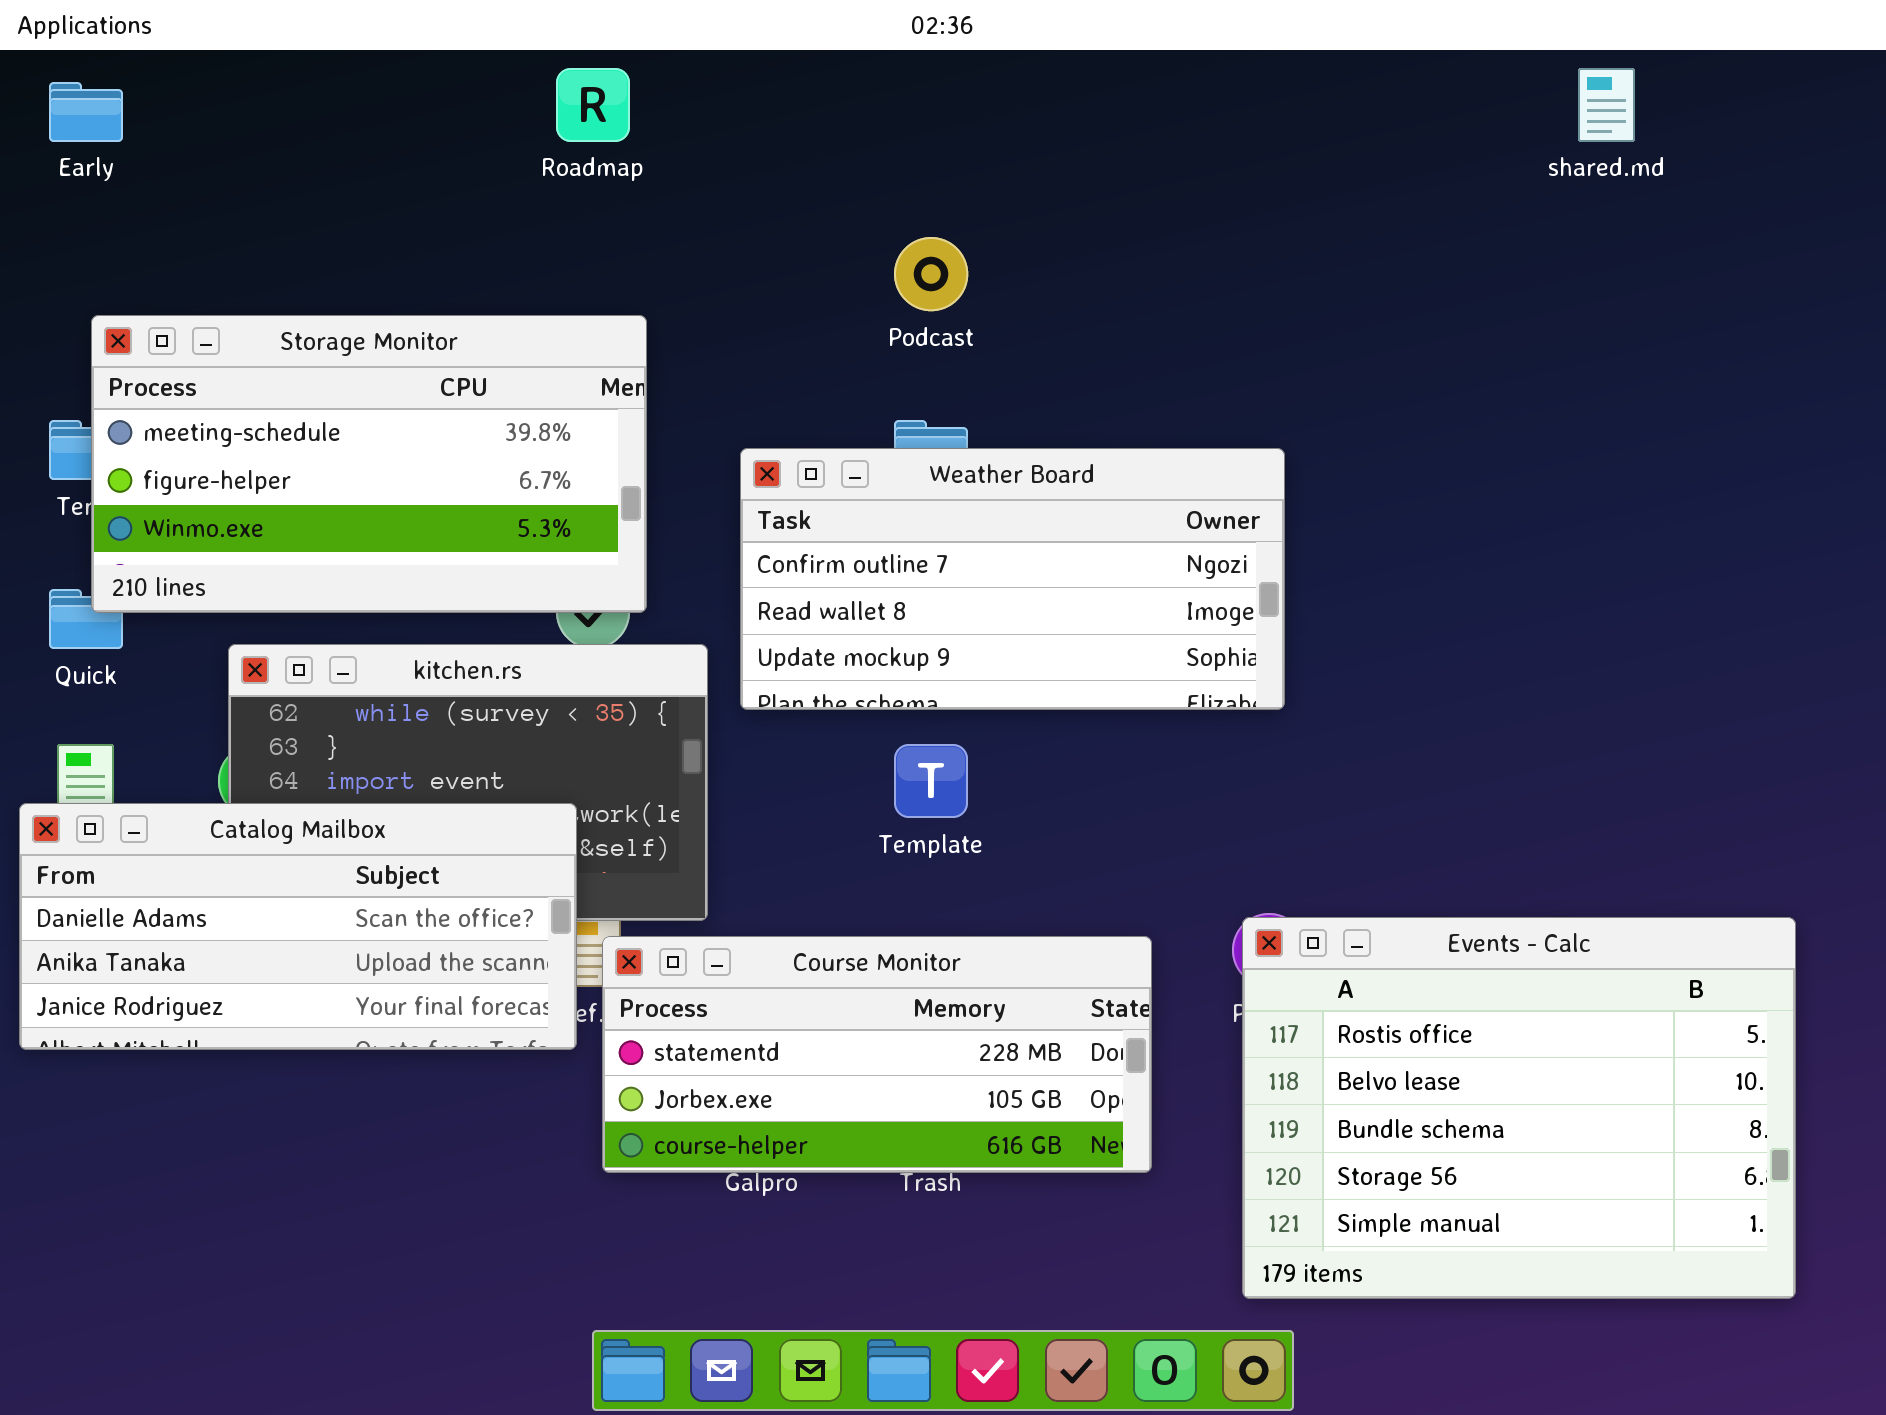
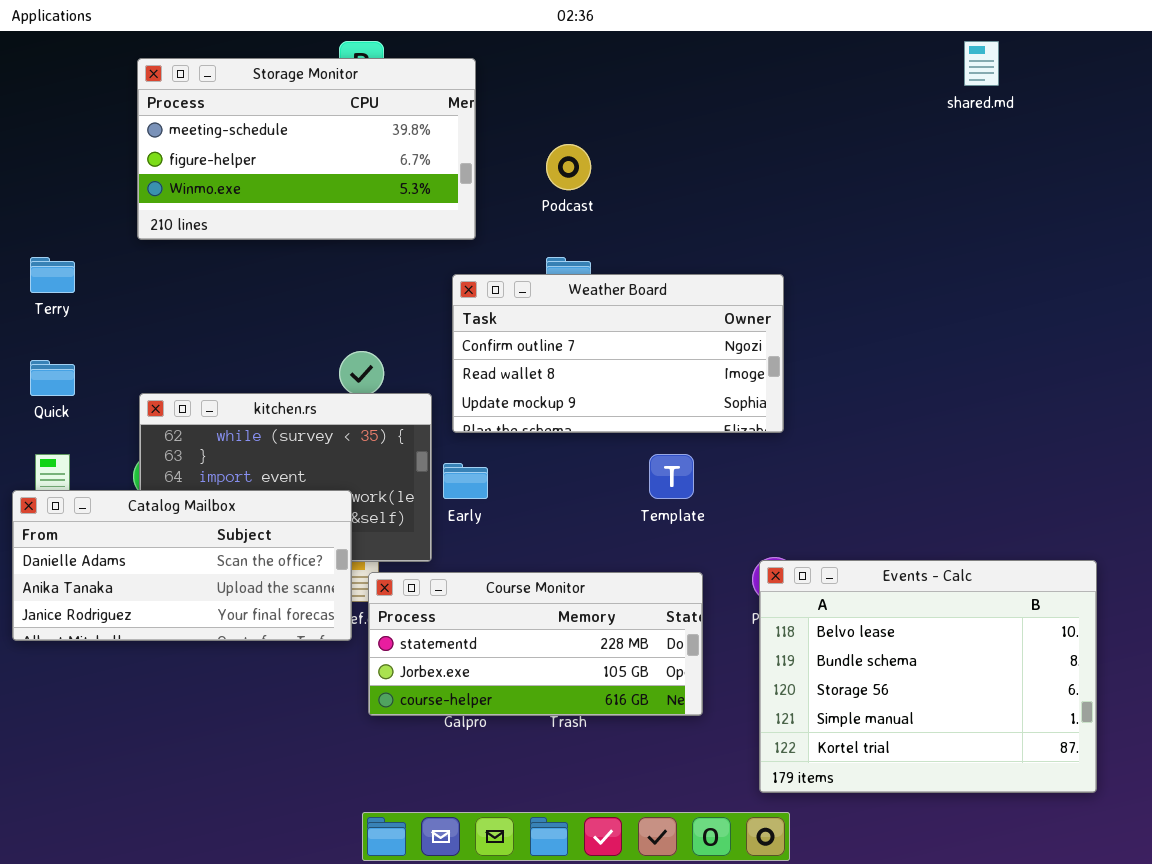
Early: [49,82,123,142] -> [443,463,488,499], moved
Storage Monitor: [91,315,647,613] -> [137,58,476,240], moved
Template: [894,744,968,818] -> [649,454,694,499], moved
Events - Calc: [1242,917,1796,1299] -> [759,560,1097,793], scrolled down 1 row

